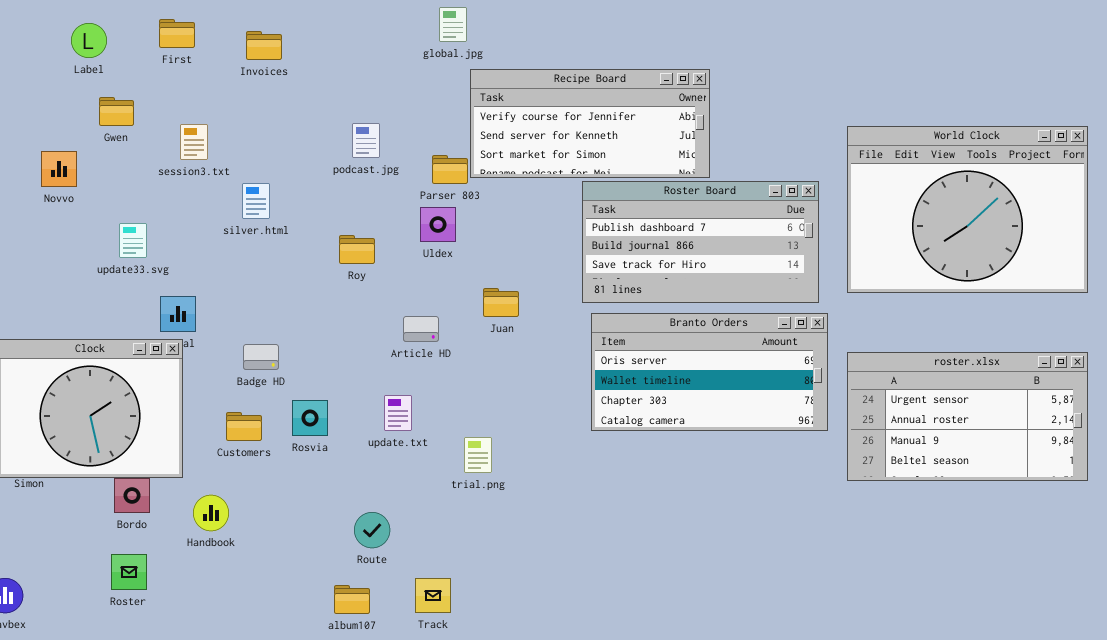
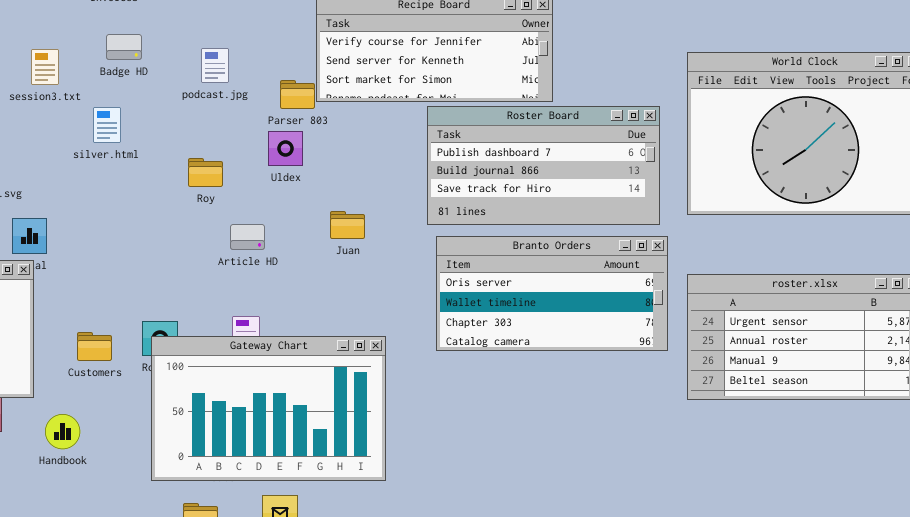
Article HD: [403,316,439,342] -> [230,224,265,250], moved
Badge HD: [243,344,279,370] -> [106,34,142,60], moved
Gateway Chart: none -> [151,336,386,481], opened

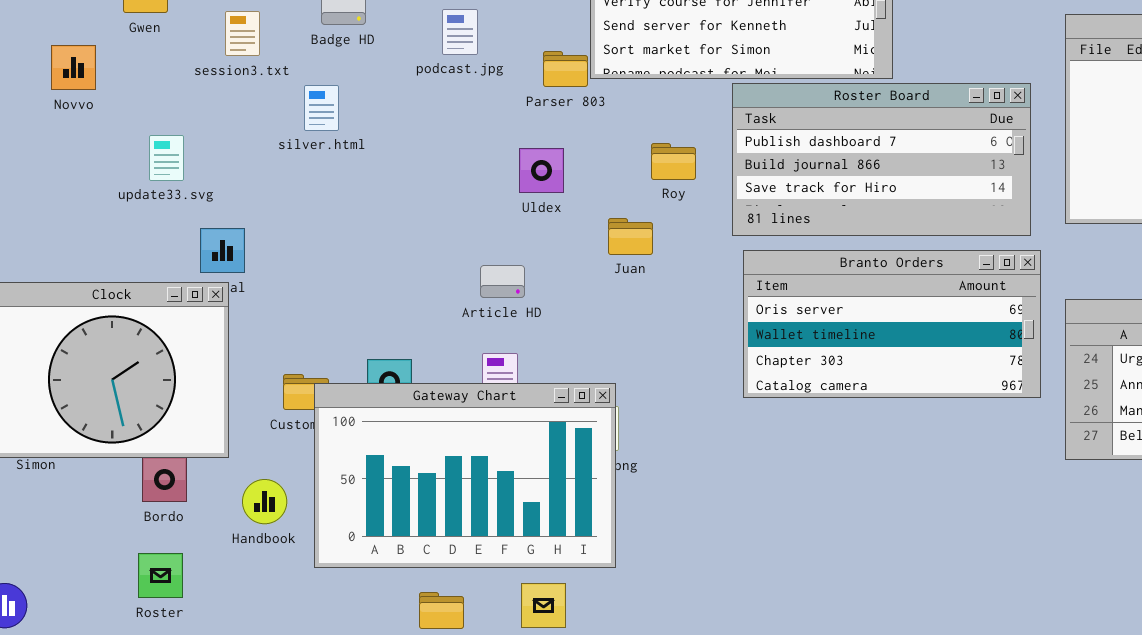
Uldex: [268,131,303,166] -> [519,148,564,193], moved
Roy: [188,158,223,187] -> [651,143,696,180], moved
Article HD: [230,224,265,250] -> [480,265,525,298], moved
Gateway Chart: [151,336,386,481] -> [314,383,616,568], moved

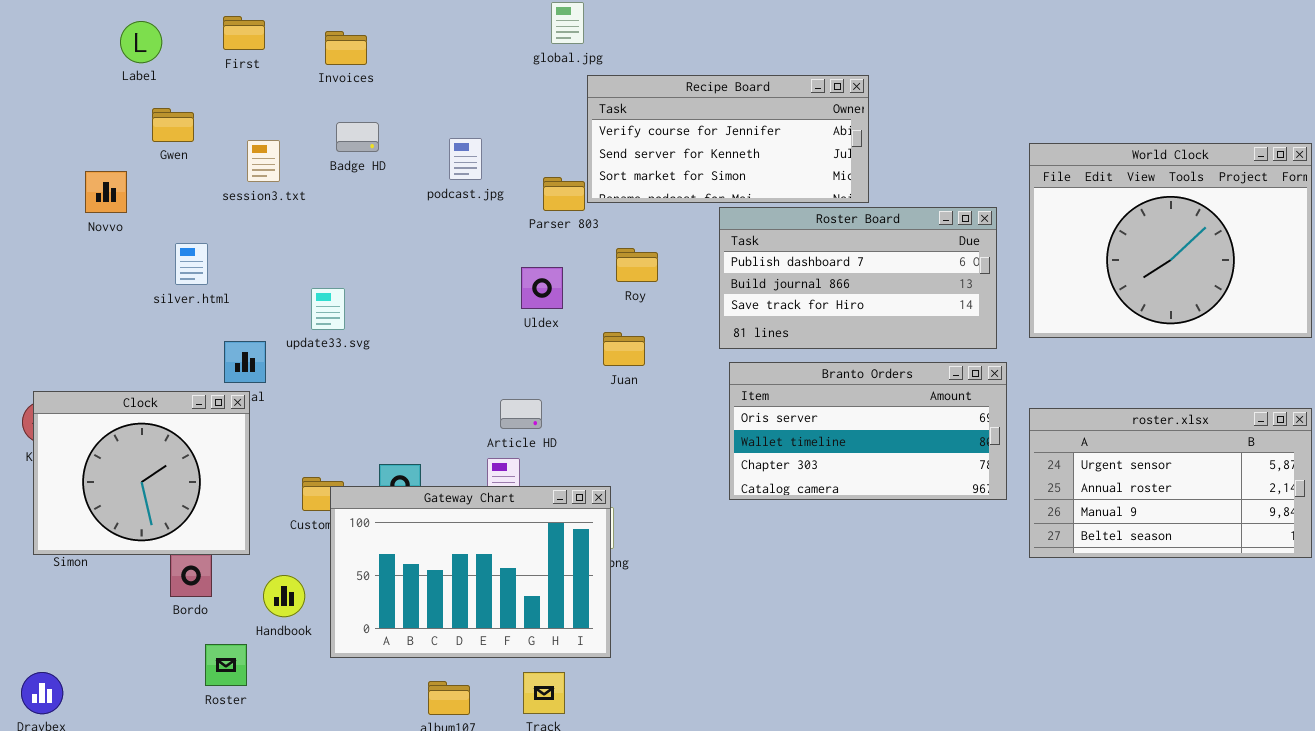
silver.html: [304,85,339,131] -> [175,243,208,285], moved
update33.svg: [149,135,184,181] -> [311,288,345,330], moved
Roy: [651,143,696,180] -> [616,248,658,282], moved
Article HD: [480,265,525,298] -> [500,399,542,429], moved
Roster: [138,553,183,598] -> [205,644,247,686], moved

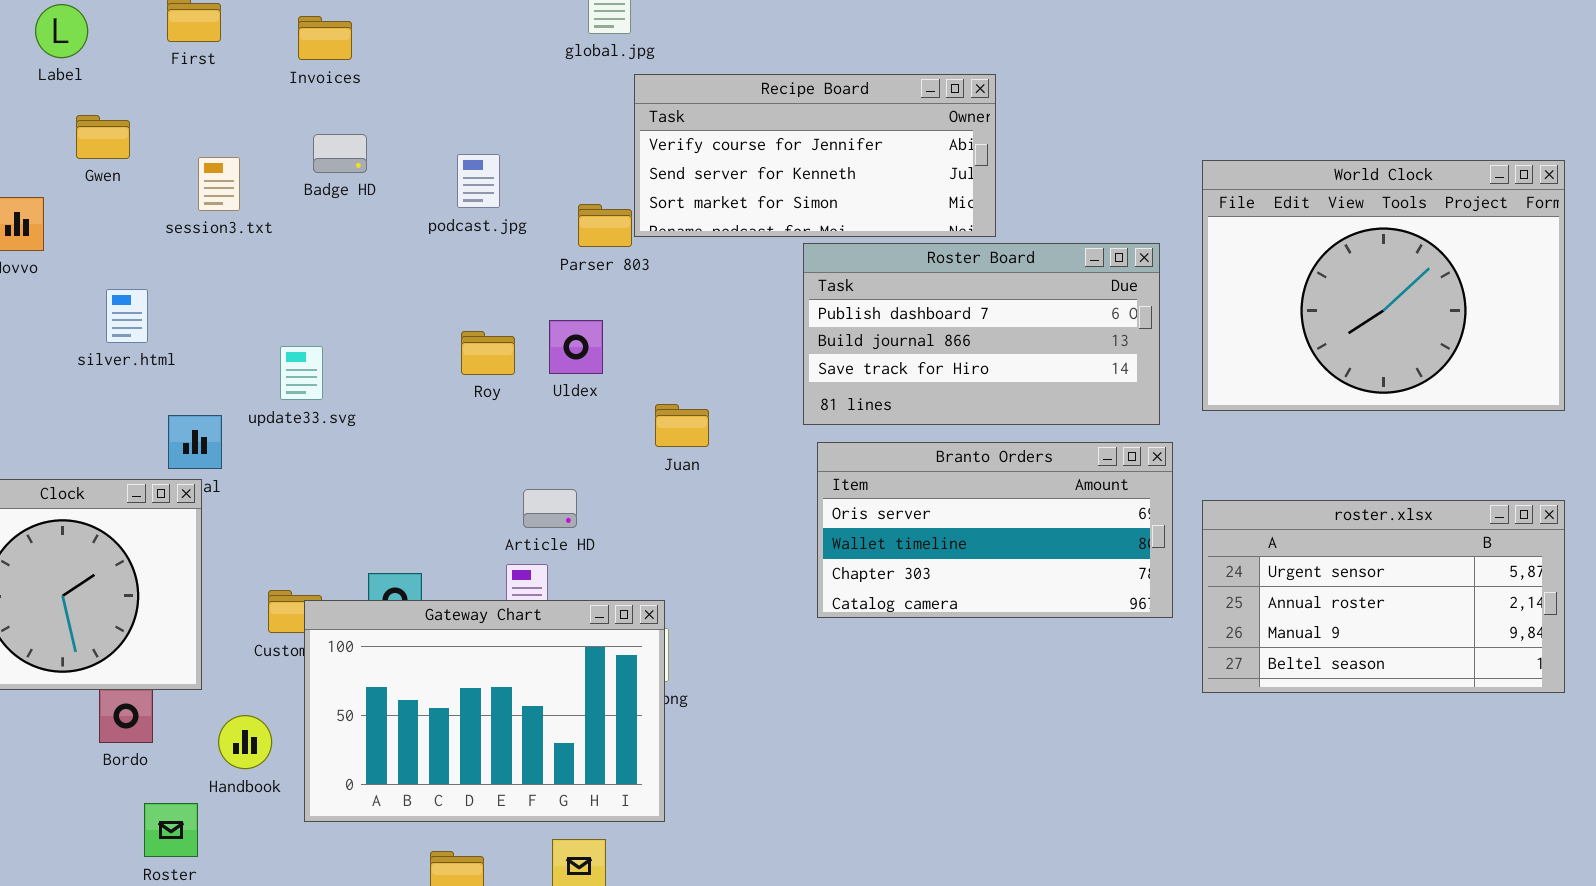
Roy: [616,248,658,282] -> [461,331,515,375], moved

